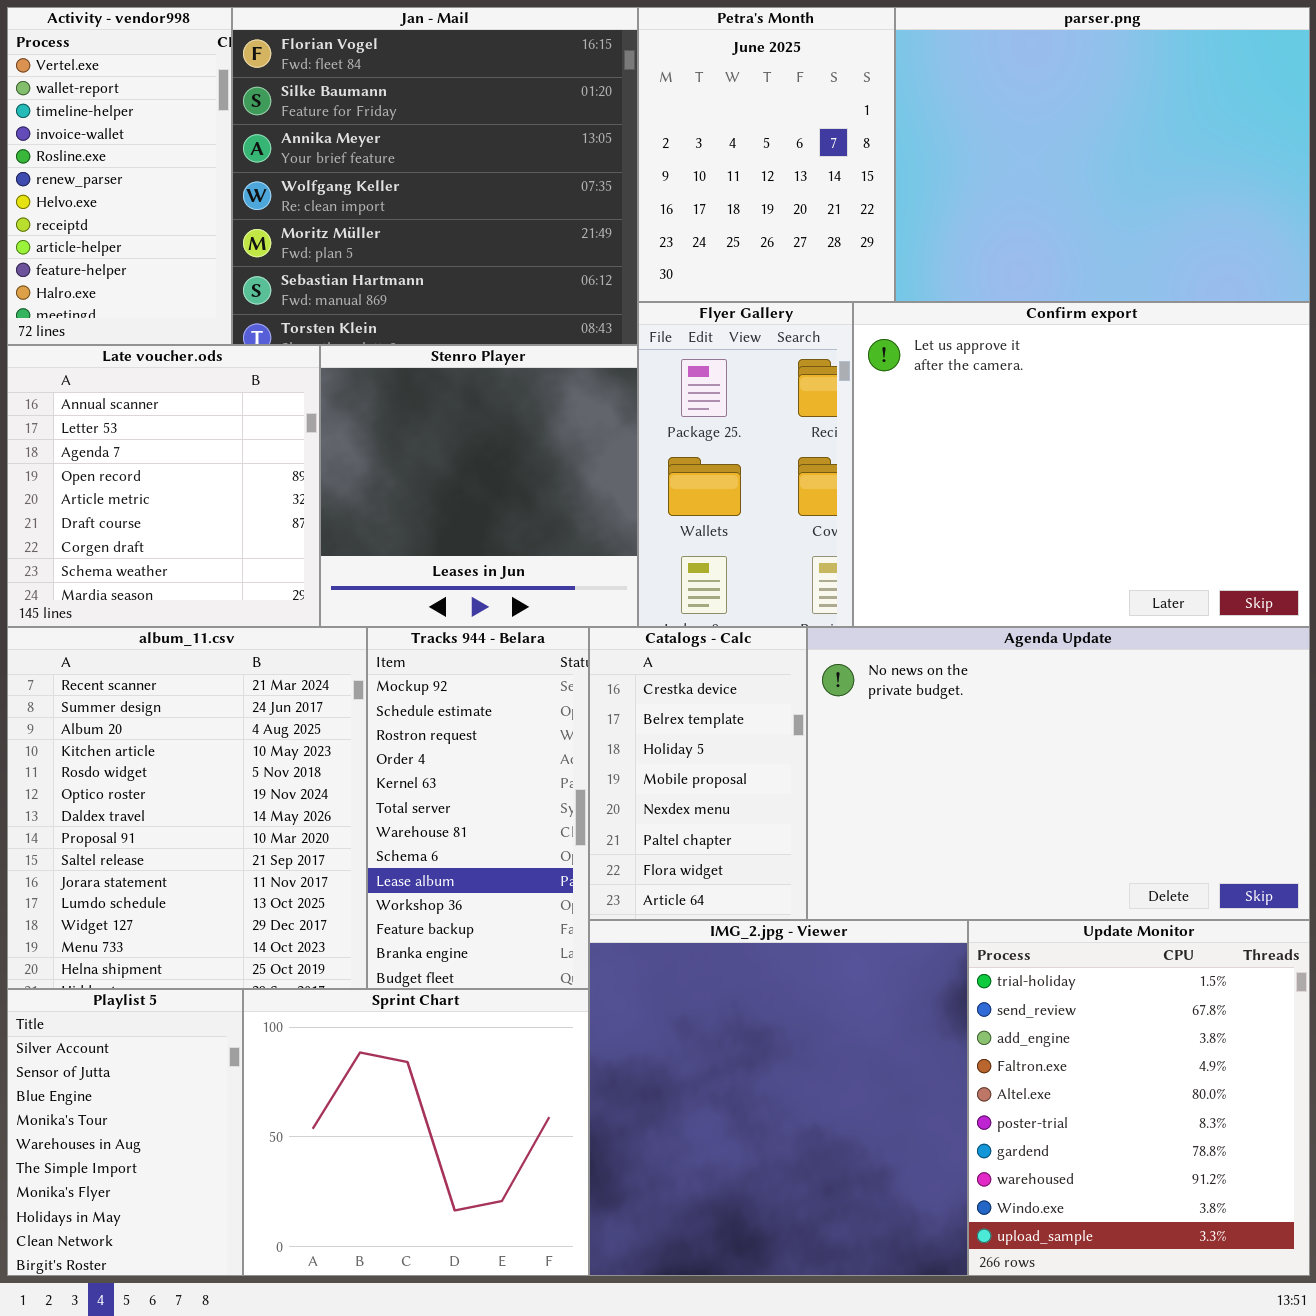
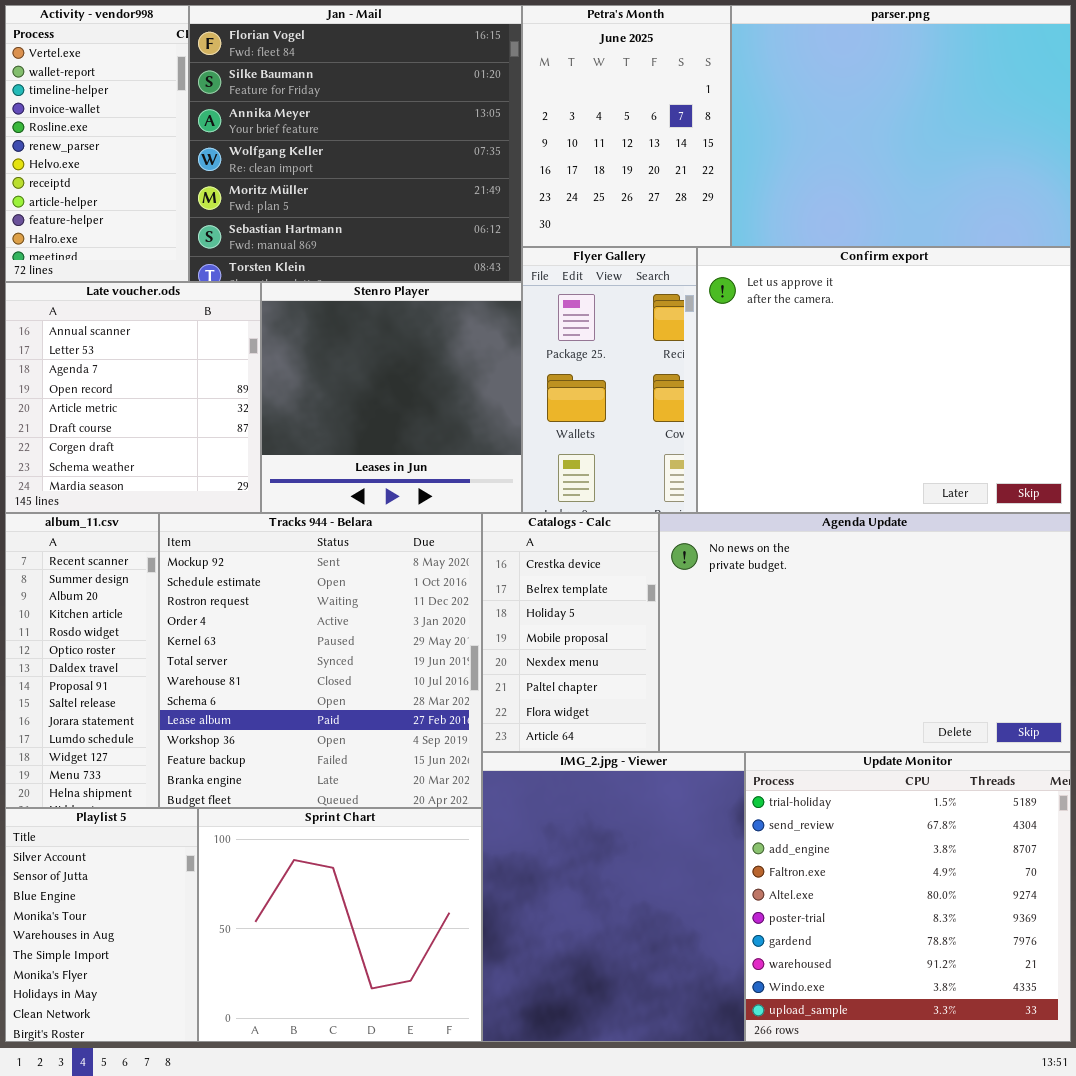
album_11.csv: [7,627,367,989] -> [5,513,159,808], resized
Tracks 944 - Belara: [367,627,589,989] -> [159,513,482,808], resized
IMG_2.jpg - Viewer: [589,920,968,1276] -> [482,752,745,1042], resized
Update Monitor: [968,920,1310,1276] -> [745,752,1071,1042], resized

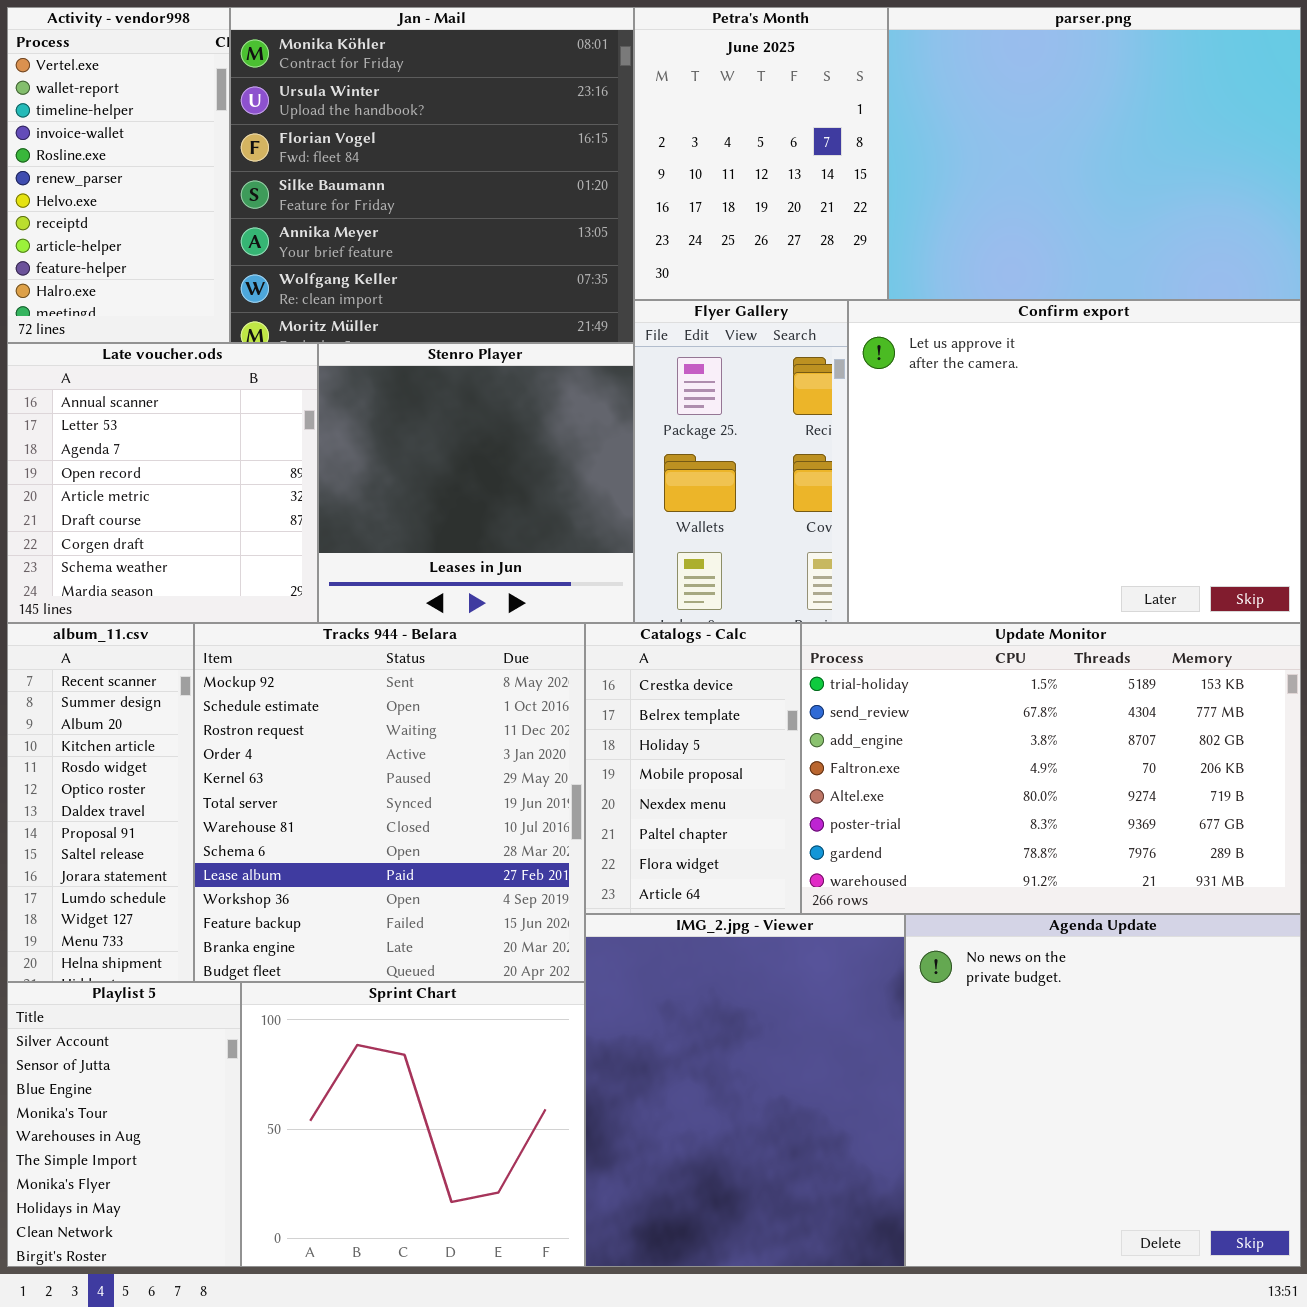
Jan - Mail: [189,5,522,282] -> [230,7,634,343], scrolled up 2 rows
Agenda Update: [659,513,1071,752] -> [905,914,1301,1267], moved, resized
Update Monitor: [745,752,1071,1042] -> [801,623,1301,914], moved, resized

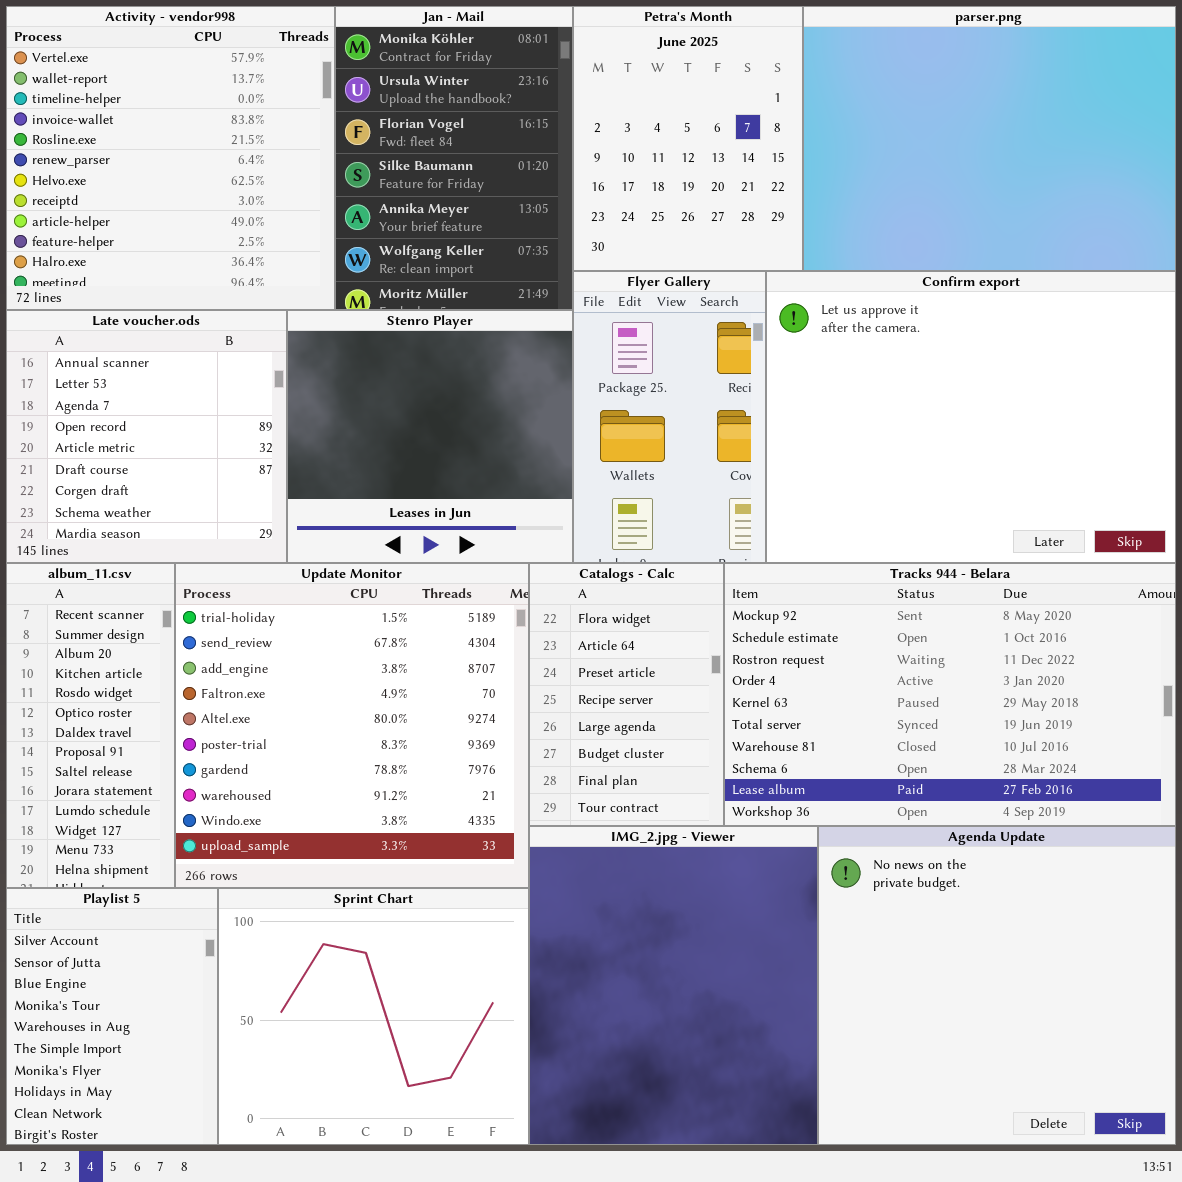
Activity - vendor998: [7,7,230,343] -> [6,6,335,310], resized
Jan - Mail: [230,7,634,343] -> [335,6,573,310], resized
Tracks 944 - Belara: [194,623,585,982] -> [724,563,1176,826], moved, resized
Catalogs - Calc: [585,623,801,914] -> [529,563,724,826], scrolled down 6 rows
Update Monitor: [801,623,1301,914] -> [175,563,529,888], moved, resized

